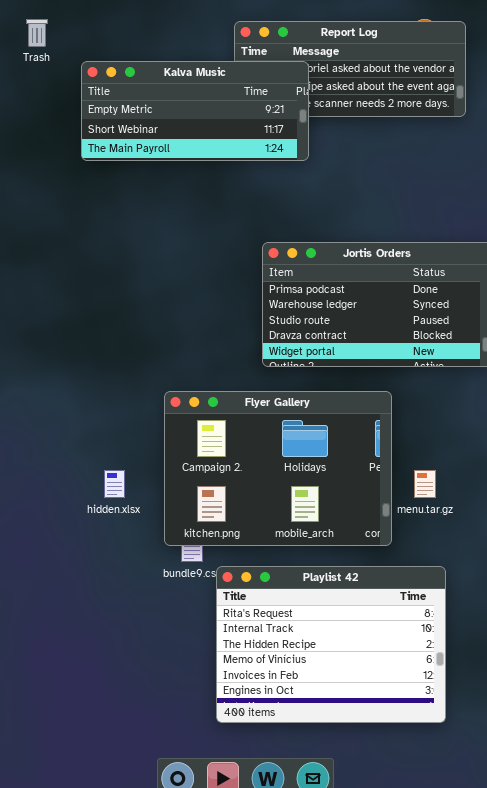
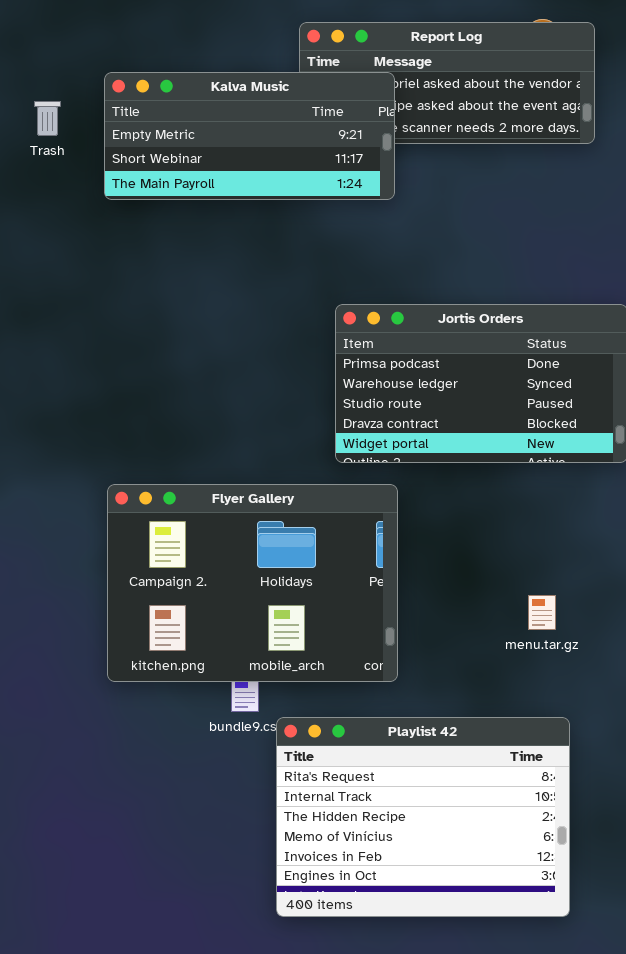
Trash: [26,19,48,47] -> [34,101,61,136], moved
Flyer Gallery: [164,391,392,546] -> [107,484,398,682], moved

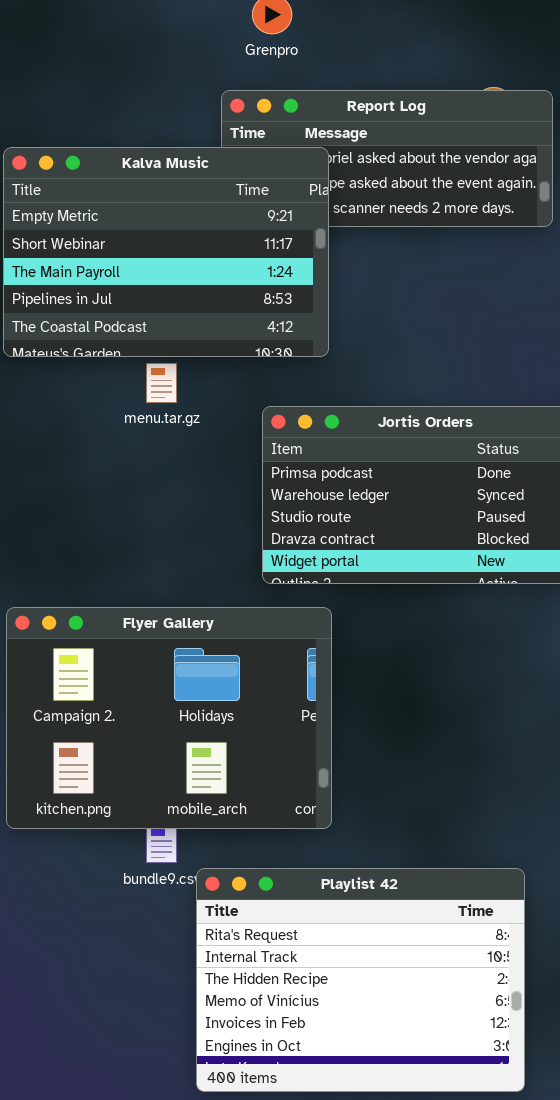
Kalva Music: [104,72,395,200] -> [3,147,329,357], resized
menu.tar.gz: [528,595,556,630] -> [146,363,177,403], moved

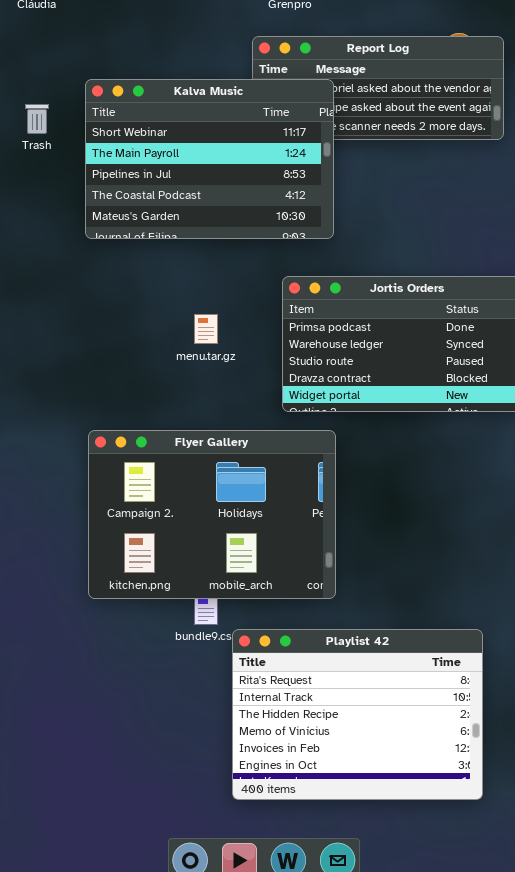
Kalva Music: [3,147,329,357] -> [85,79,334,239], scrolled down 1 row
menu.tar.gz: [146,363,177,403] -> [194,314,218,344], moved

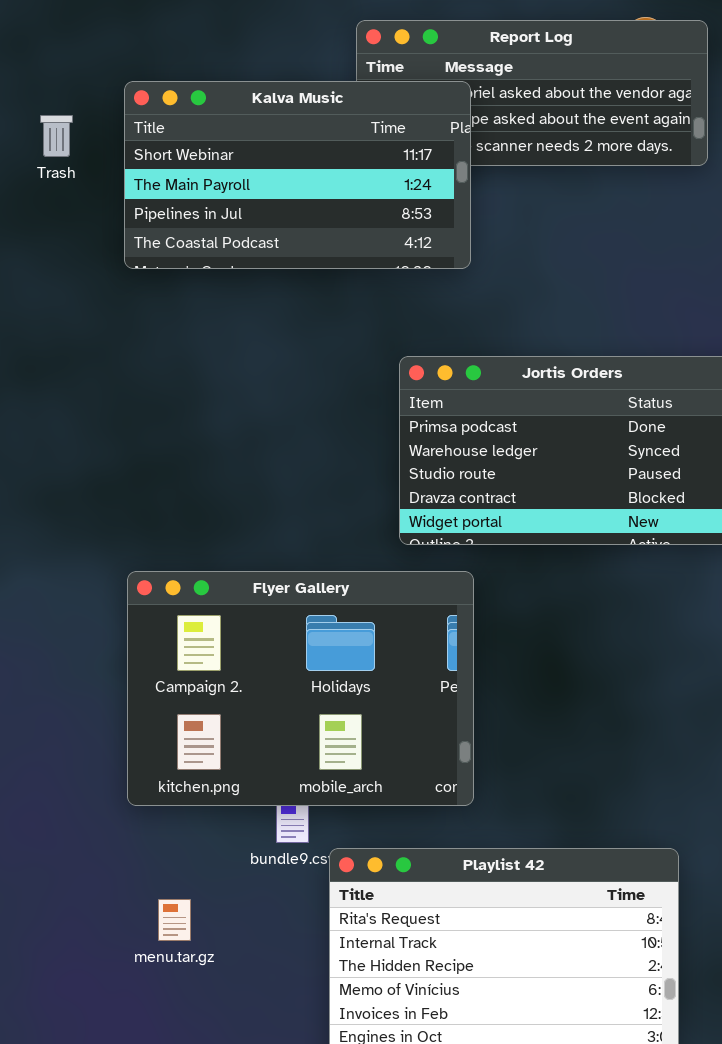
Kalva Music: [85,79,334,239] -> [124,81,471,269], resized
menu.tar.gz: [194,314,218,344] -> [158,899,191,941], moved

